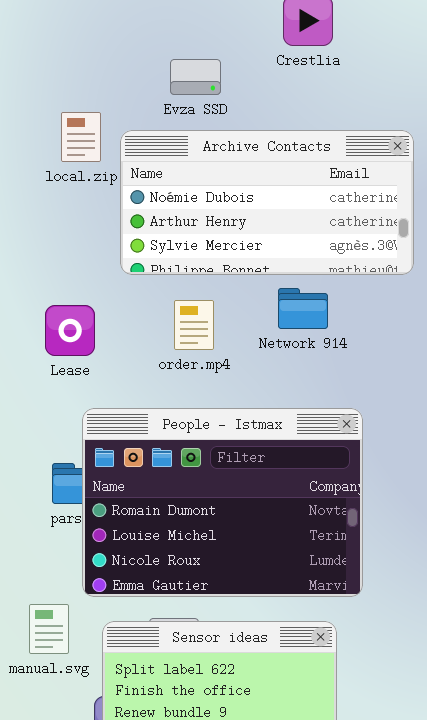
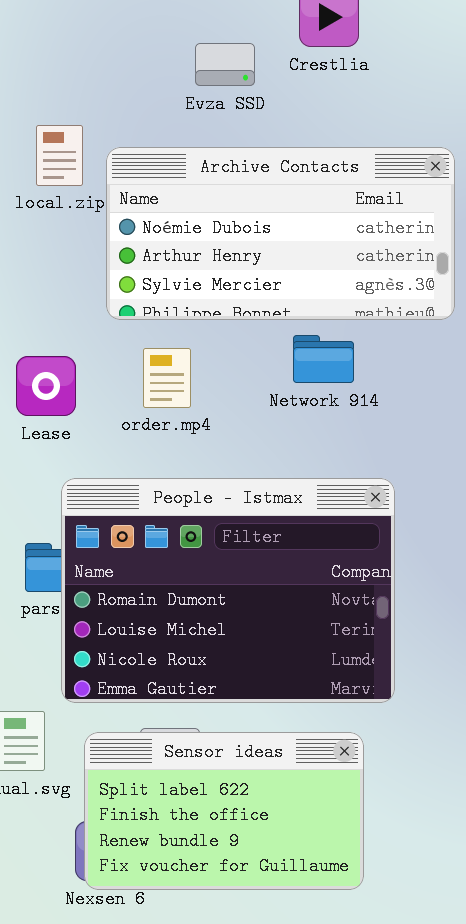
Evza SSD: [170,59,221,95] -> [195,43,255,86], moved
order.mp4: [174,300,214,350] -> [143,348,191,408], moved

